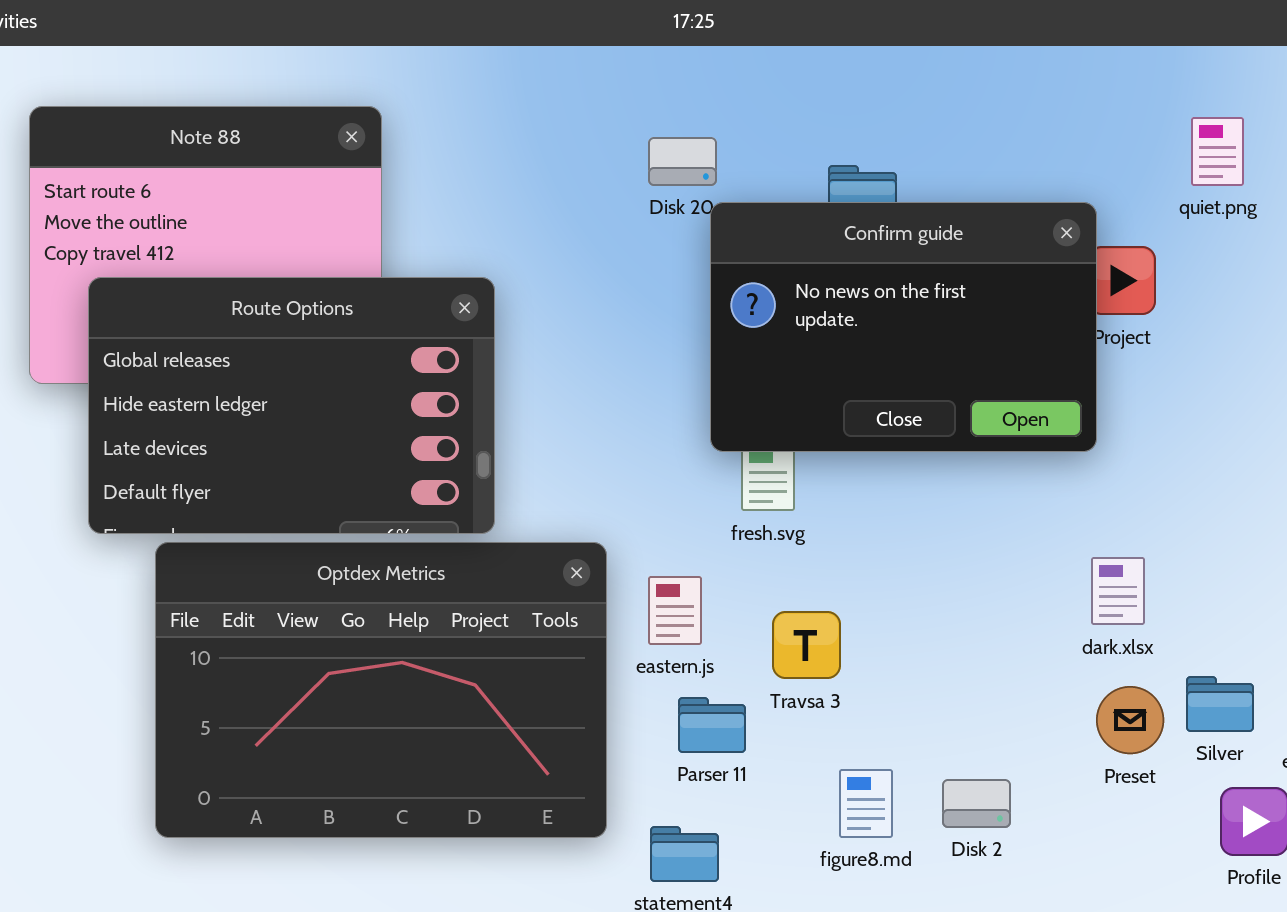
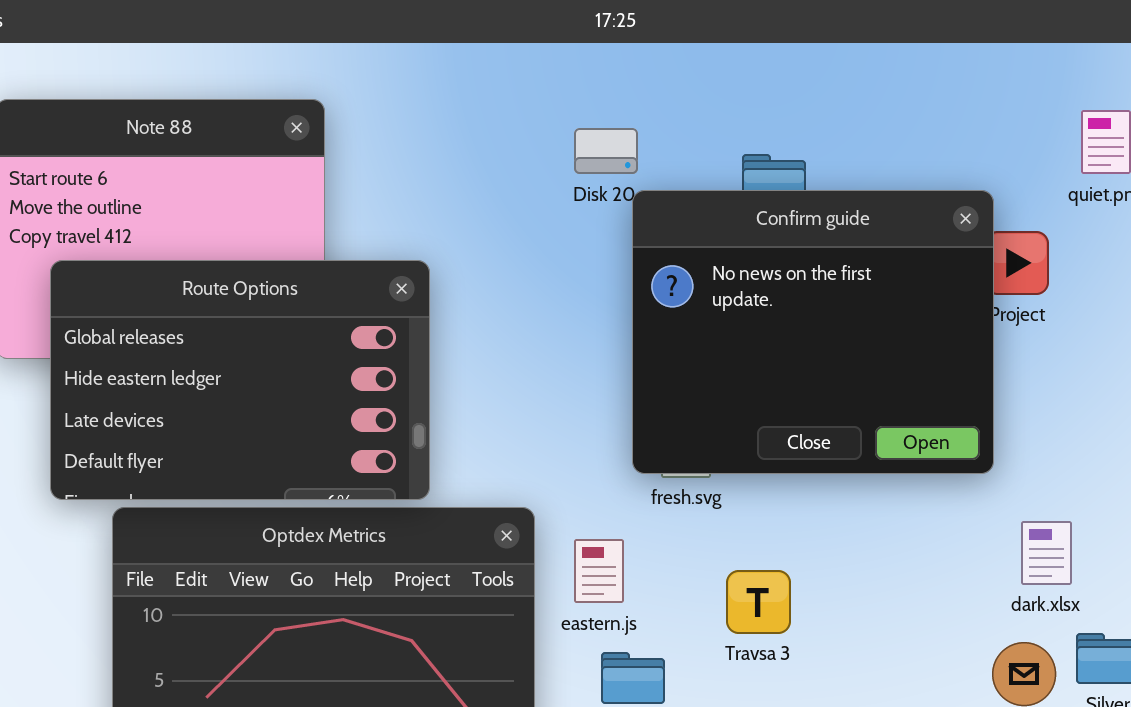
Confirm guide: [710,202,1097,452] -> [632,190,994,474], resized
dark.xlsx: [1091,557,1145,625] -> [1021,521,1072,585], moved
Travsa 3: [772,611,841,679] -> [726,570,791,634], moved

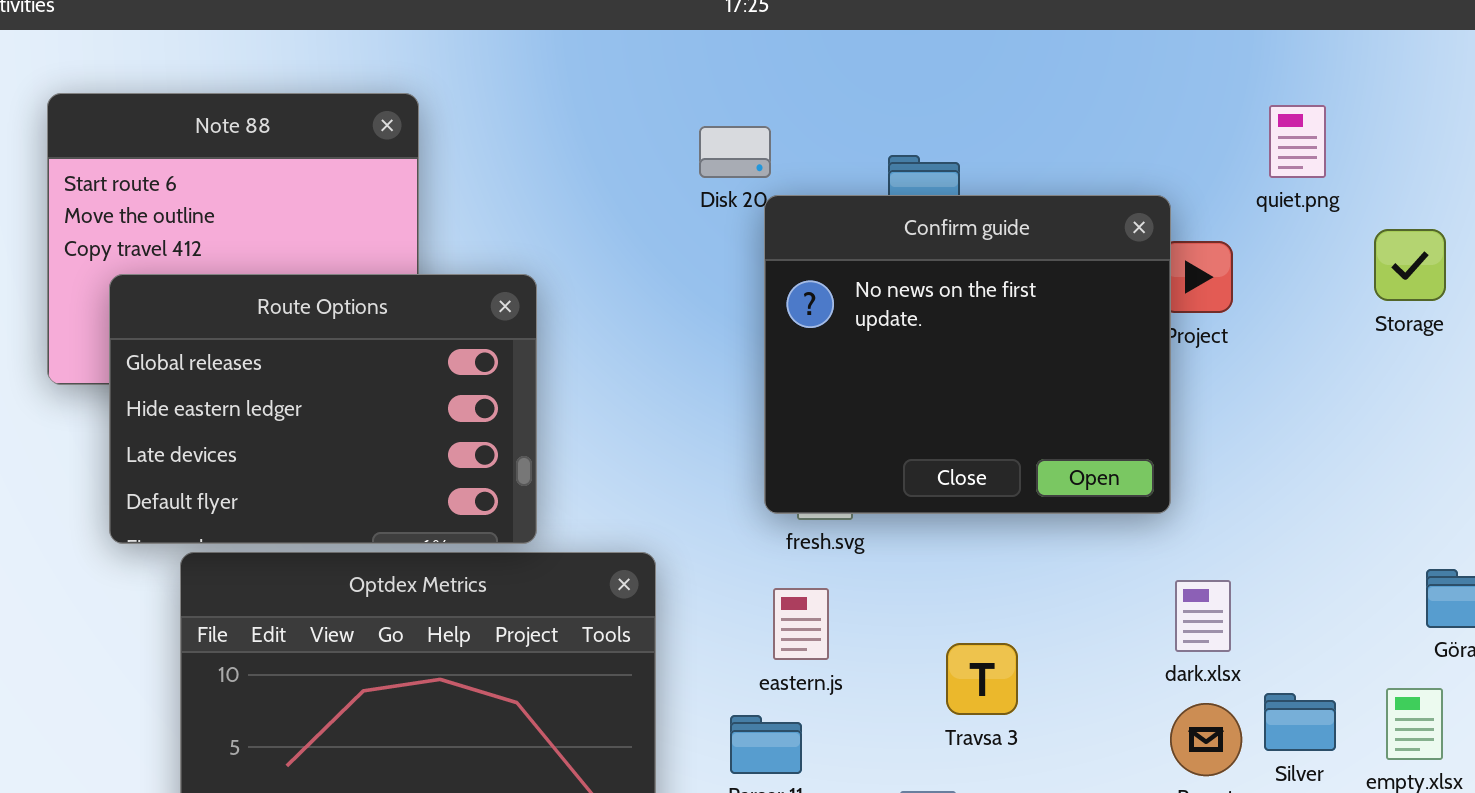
dark.xlsx: [1021,521,1072,585] -> [1175,580,1231,652], moved
eastern.js: [574,539,624,603] -> [773,588,829,660], moved
Travsa 3: [726,570,791,634] -> [946,643,1018,715], moved

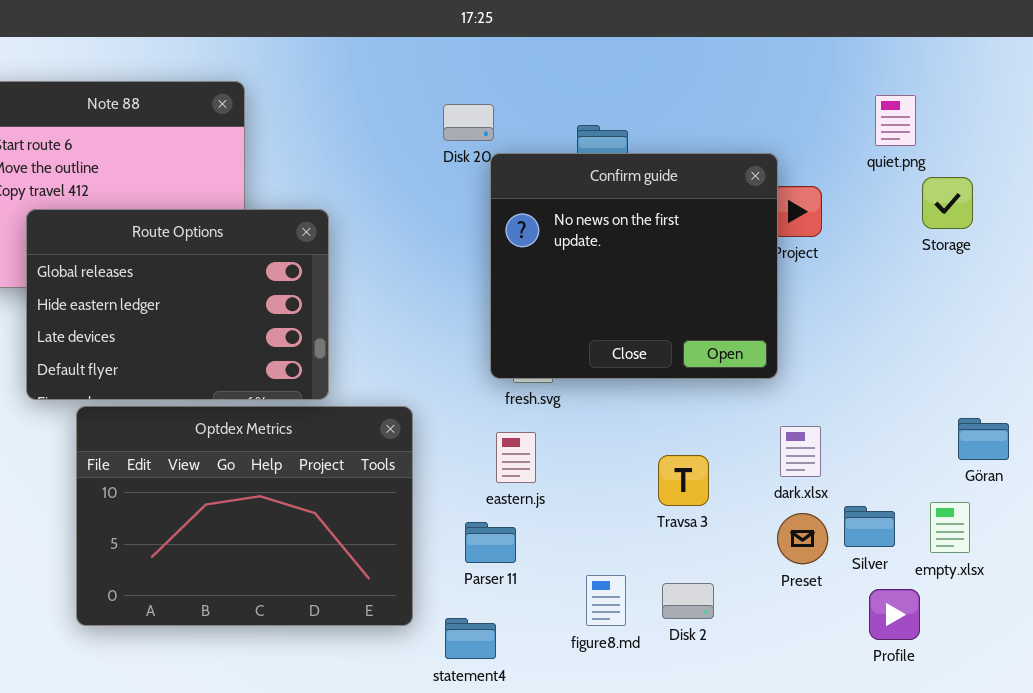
quiet.png: [1269,105,1326,178] -> [875,95,916,146], moved
Travsa 3: [946,643,1018,715] -> [658,455,709,506], moved

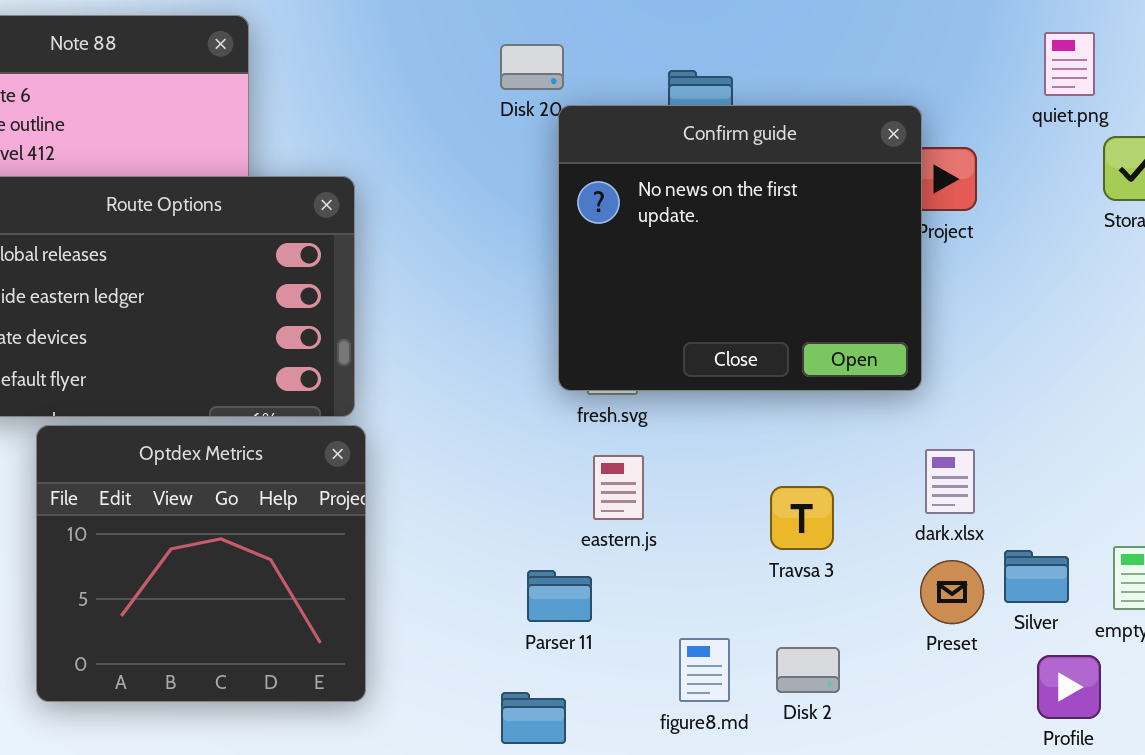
Optdex Metrics: [76,406,413,626] -> [36,425,366,702], resized
eastern.js: [496,432,536,483] -> [593,455,644,520], moved

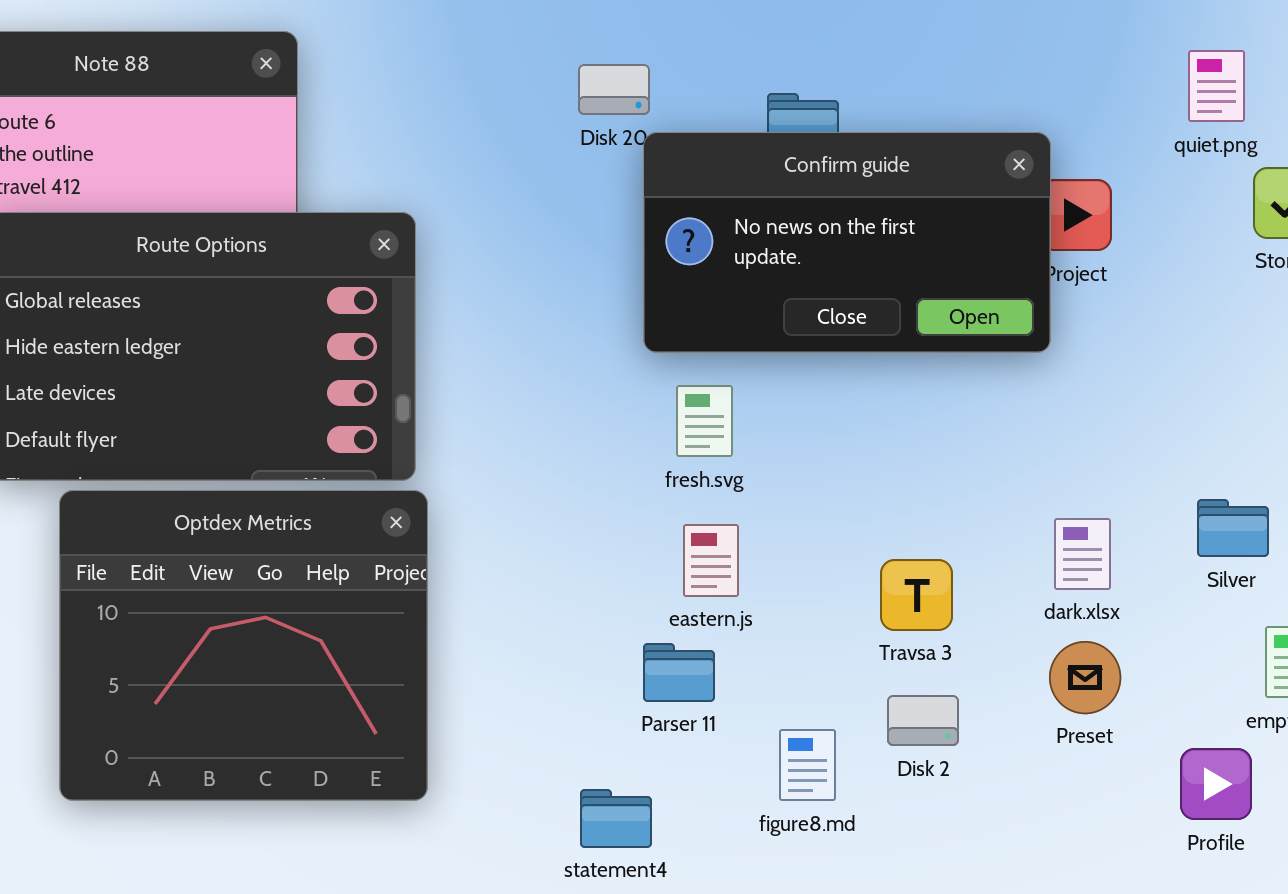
Confirm guide: [558,105,922,391] -> [643,132,1051,353], resized
Silver: [1004,550,1069,603] -> [1197,499,1269,557], moved
Parser 11: [527,570,592,622] -> [643,643,715,702], moved
Disk 2: [776,647,840,693] -> [887,695,959,746], moved

